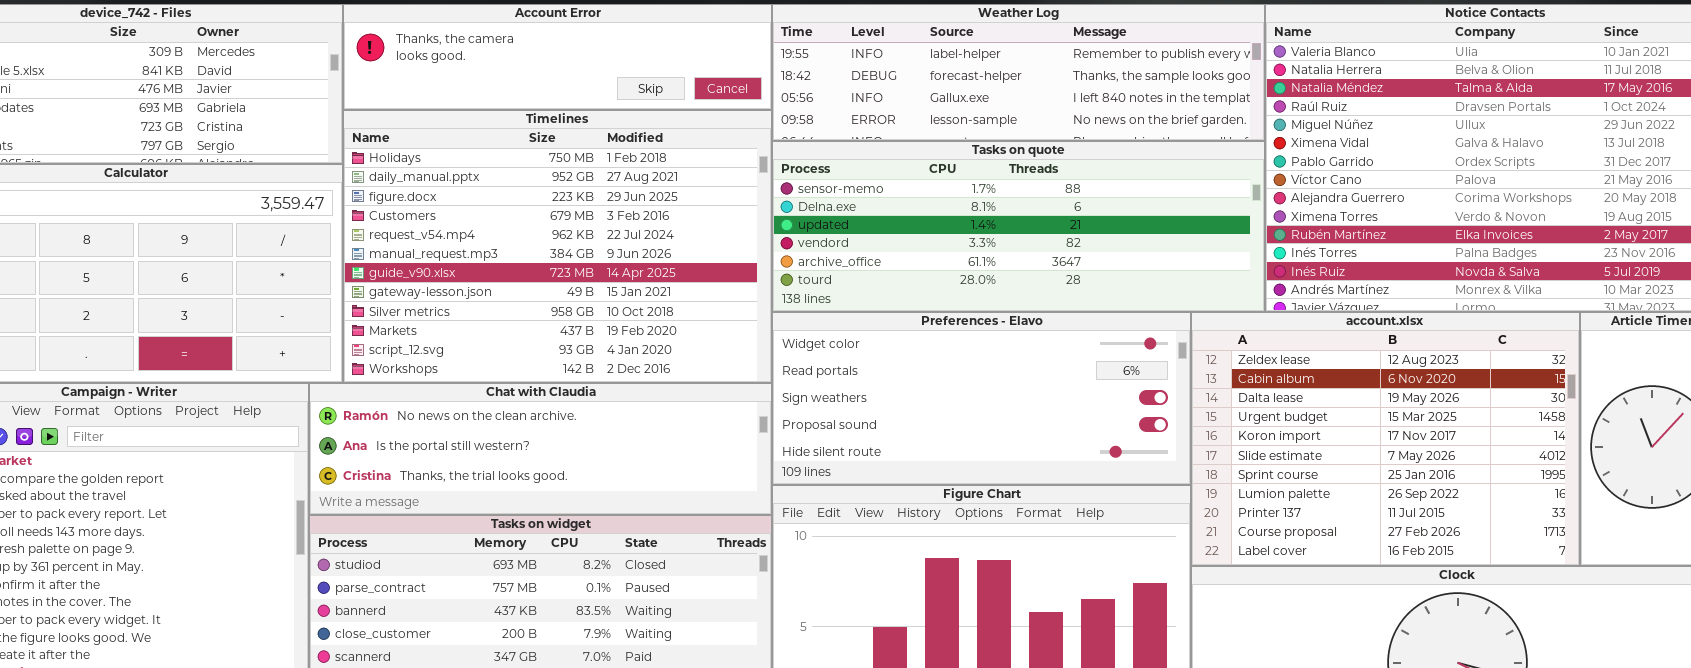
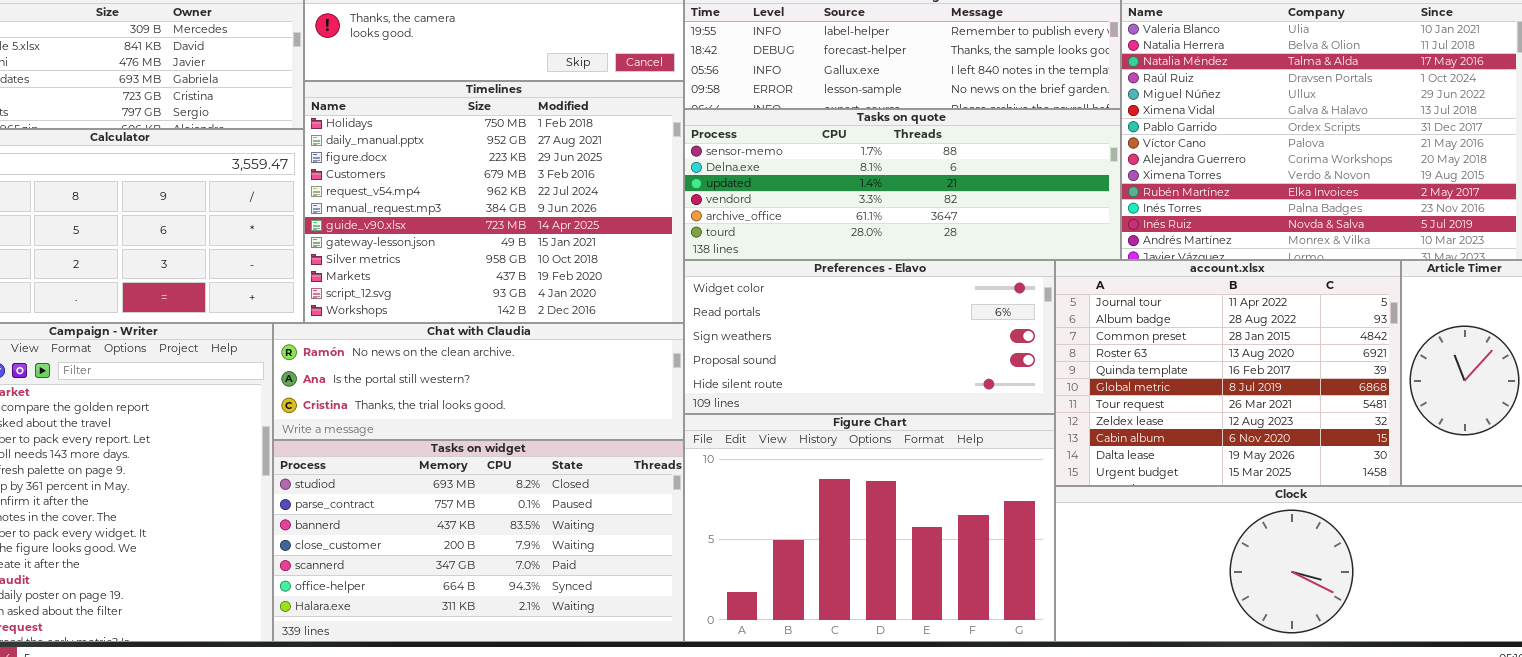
account.xlsx: [1191,312,1580,566] -> [1055,260,1401,486], scrolled up 7 rows

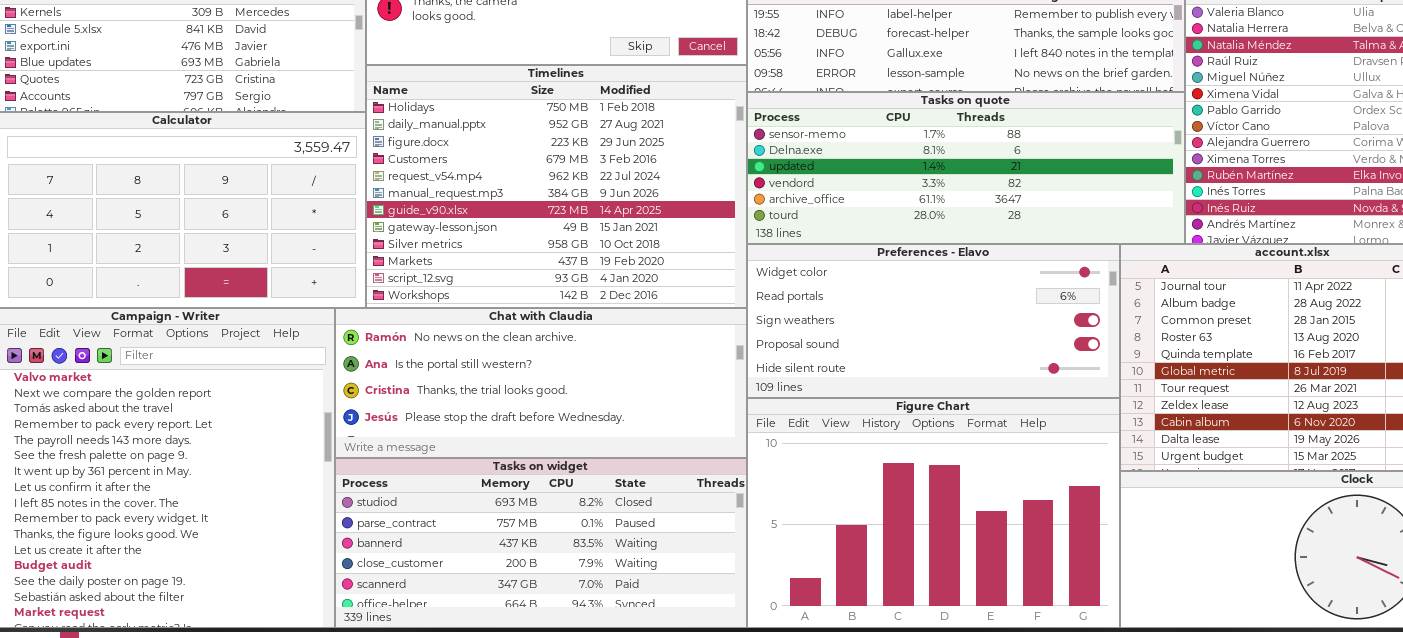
Chat with Claudia: [273,323,684,440] -> [335,308,747,458], resized
Tasks on widget: [273,440,684,642] -> [335,458,747,628], resized

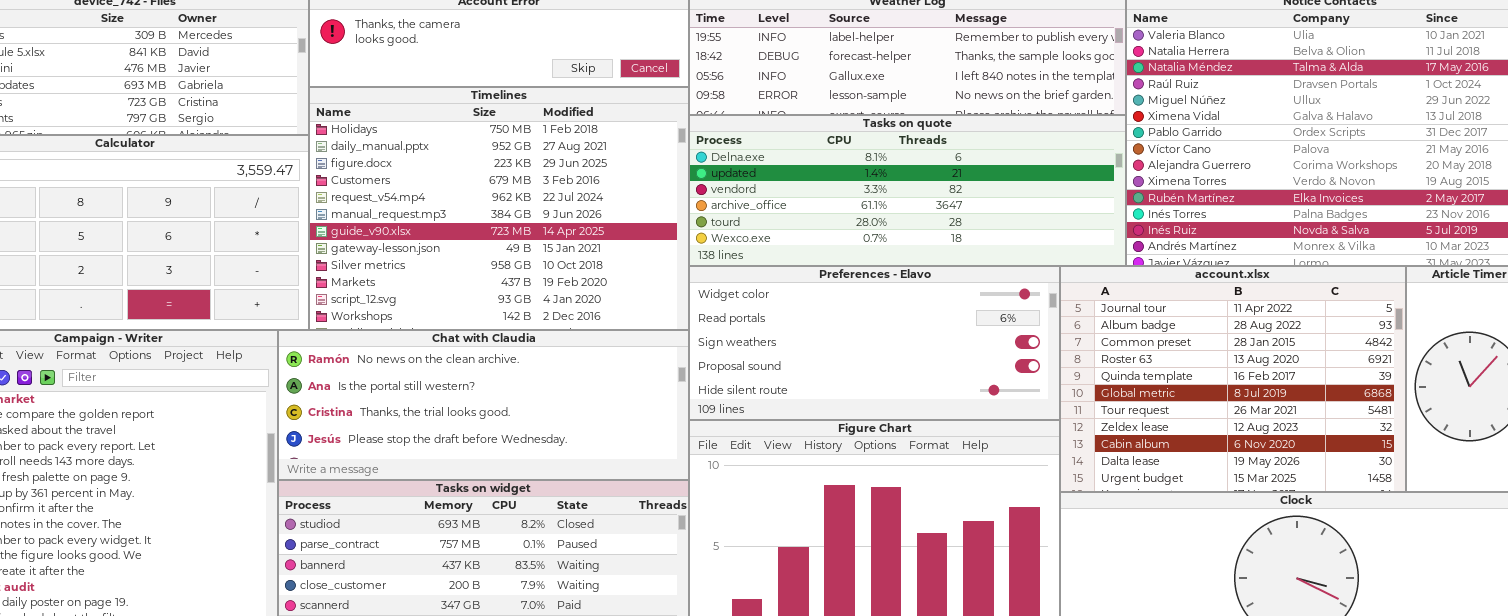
Tasks on quote: [747,92,1185,244] -> [689,115,1126,266], scrolled down 1 row

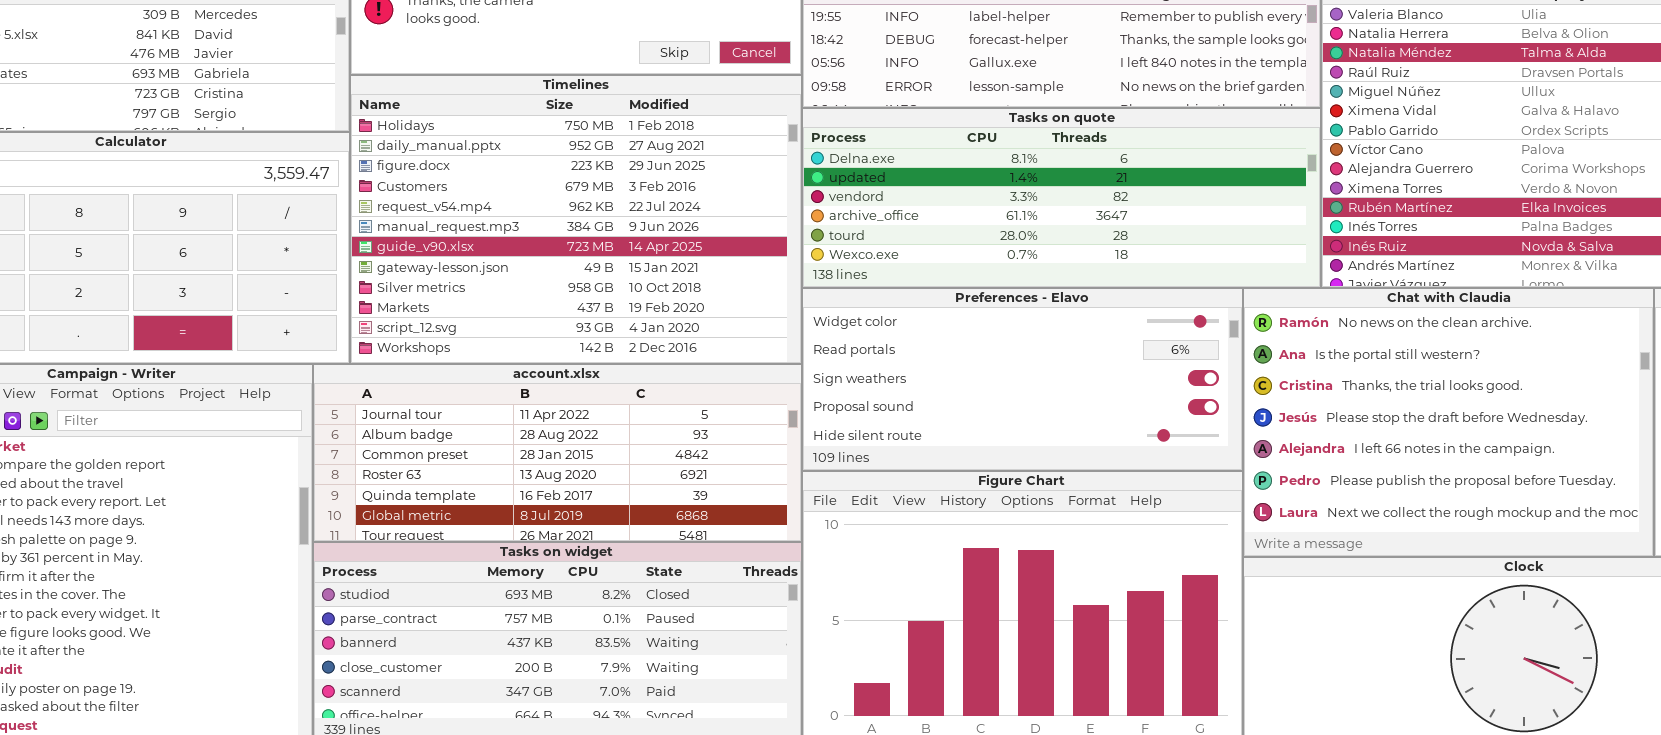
account.xlsx: [1060,266,1406,492] -> [313,364,802,542], moved, resized
Chat with Claudia: [278,330,689,480] -> [1243,288,1654,557], moved, resized

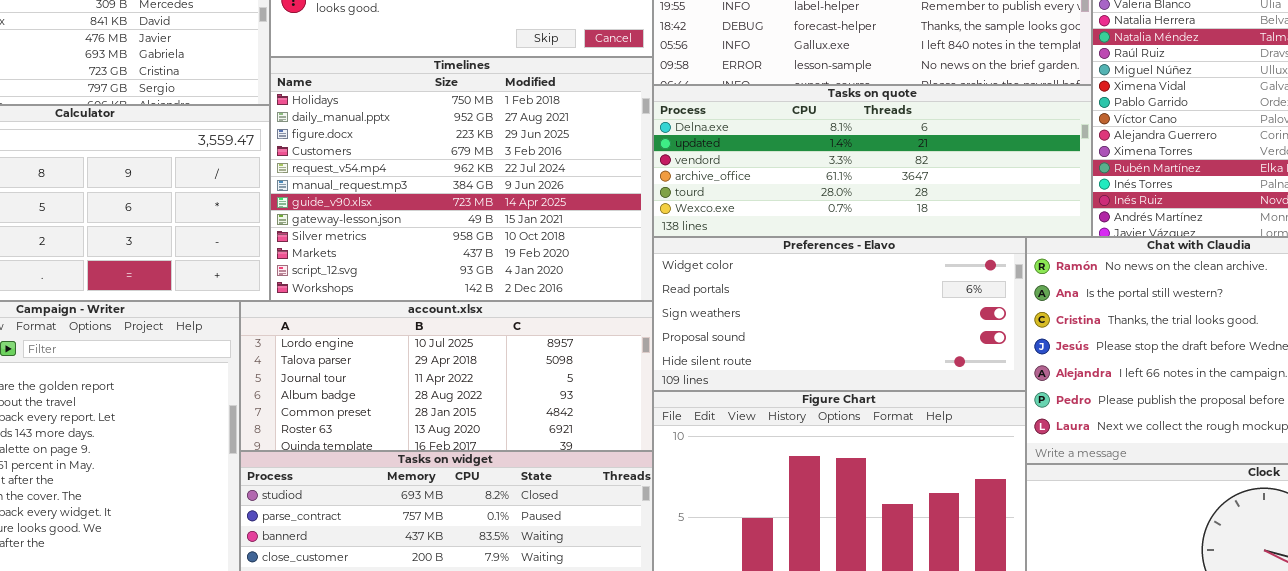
account.xlsx: [313,364,802,542] -> [240,301,653,451], scrolled up 2 rows

